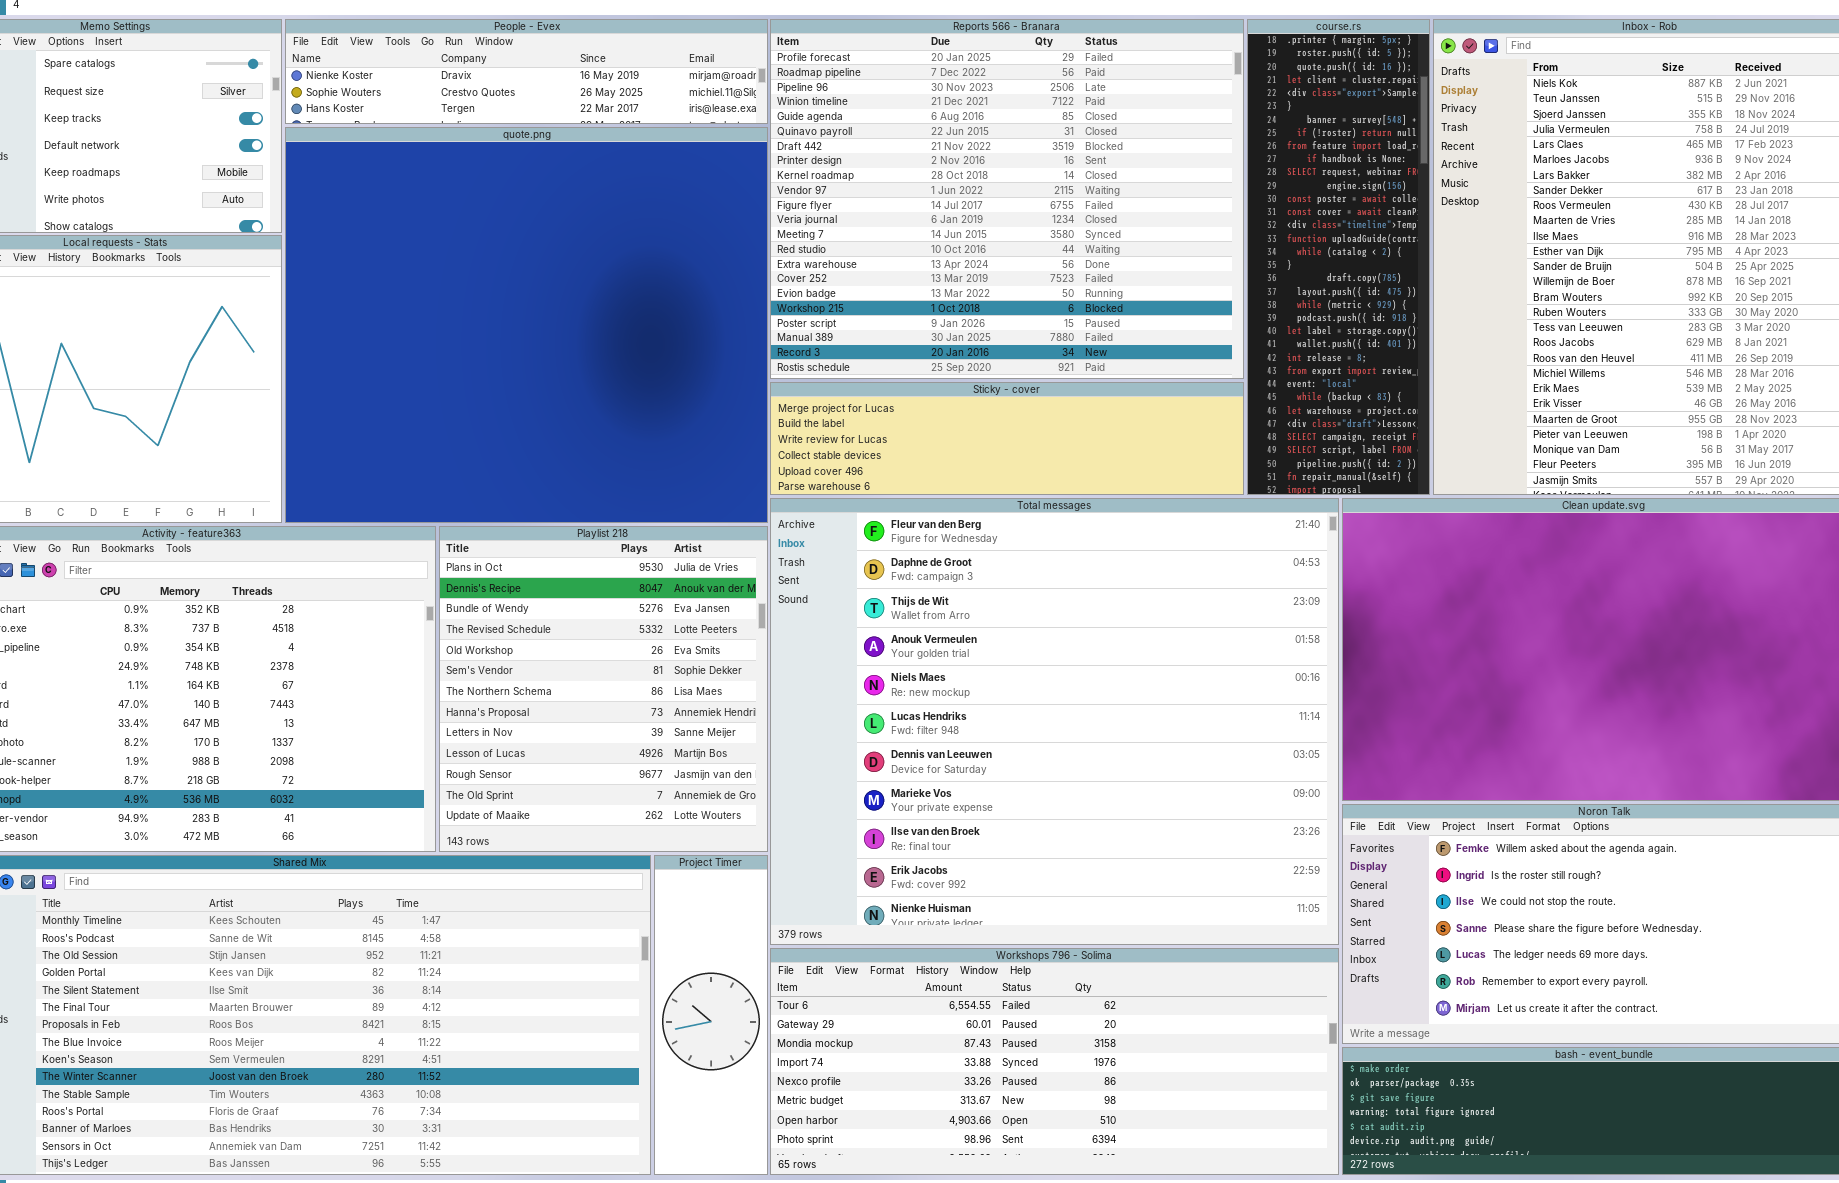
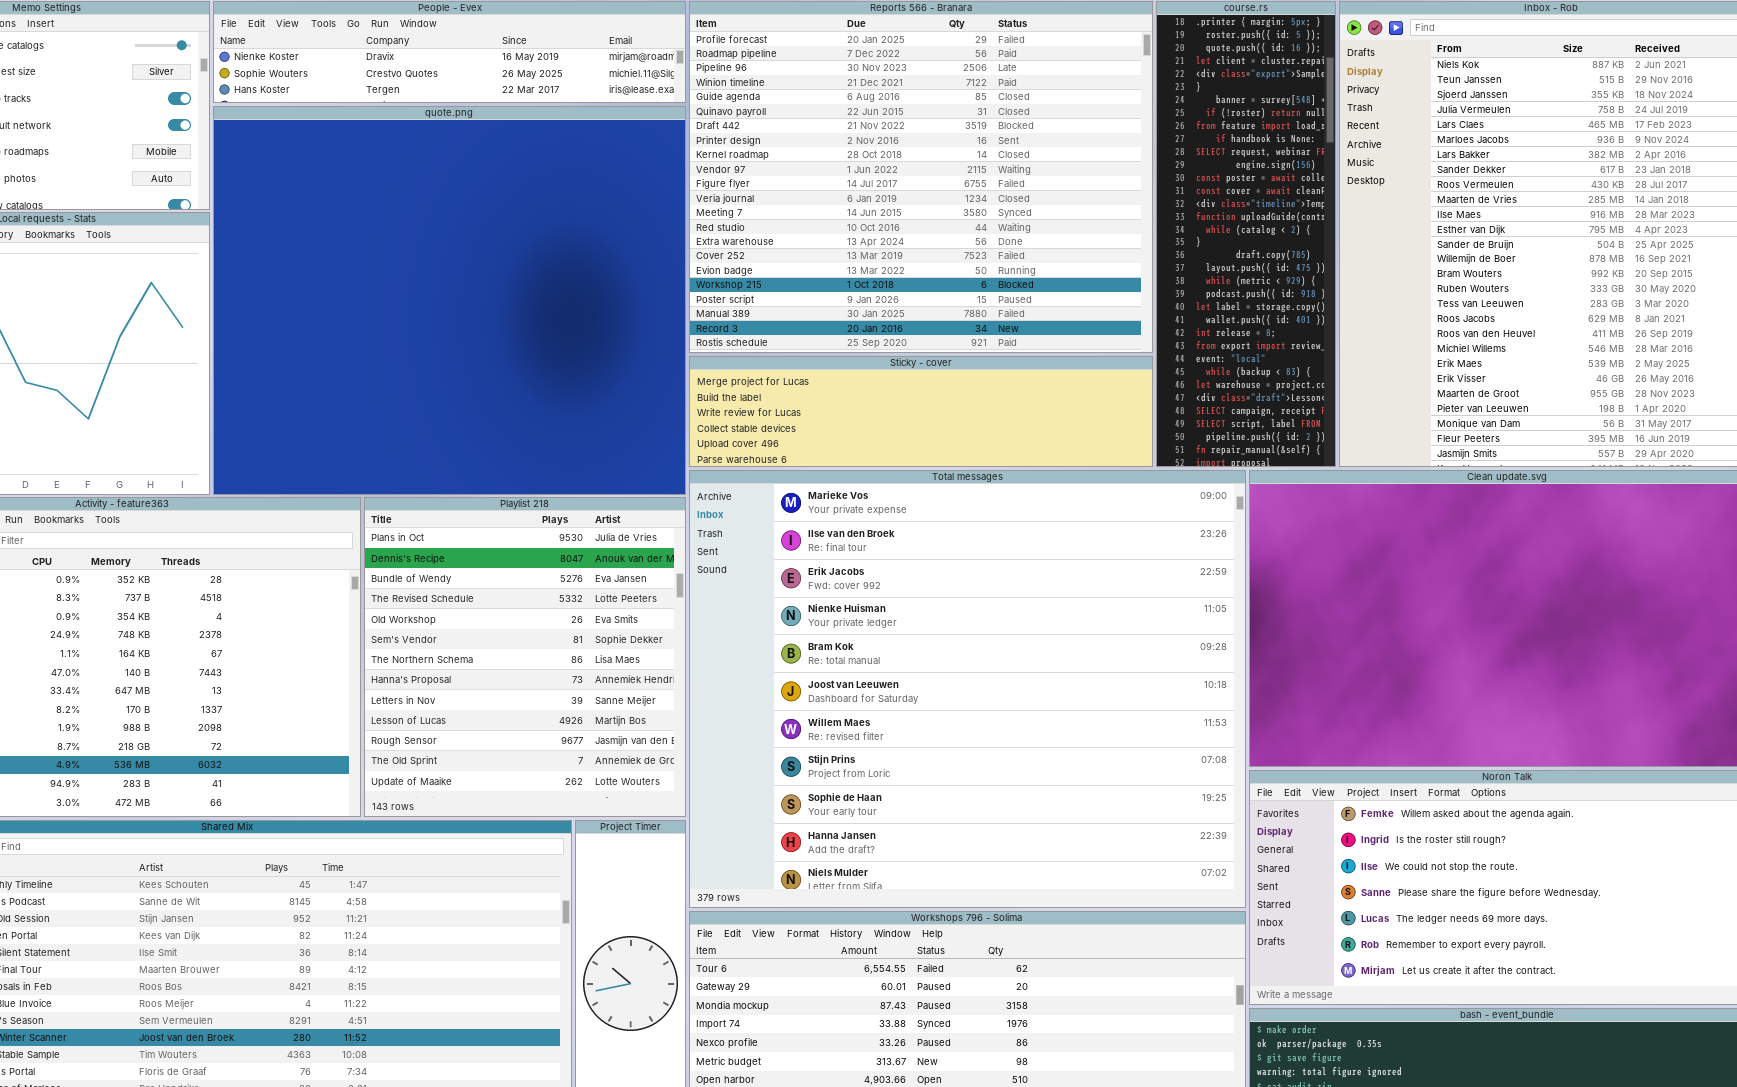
Total messages: [770,498,1339,945] -> [689,470,1246,908], scrolled down 7 rows

